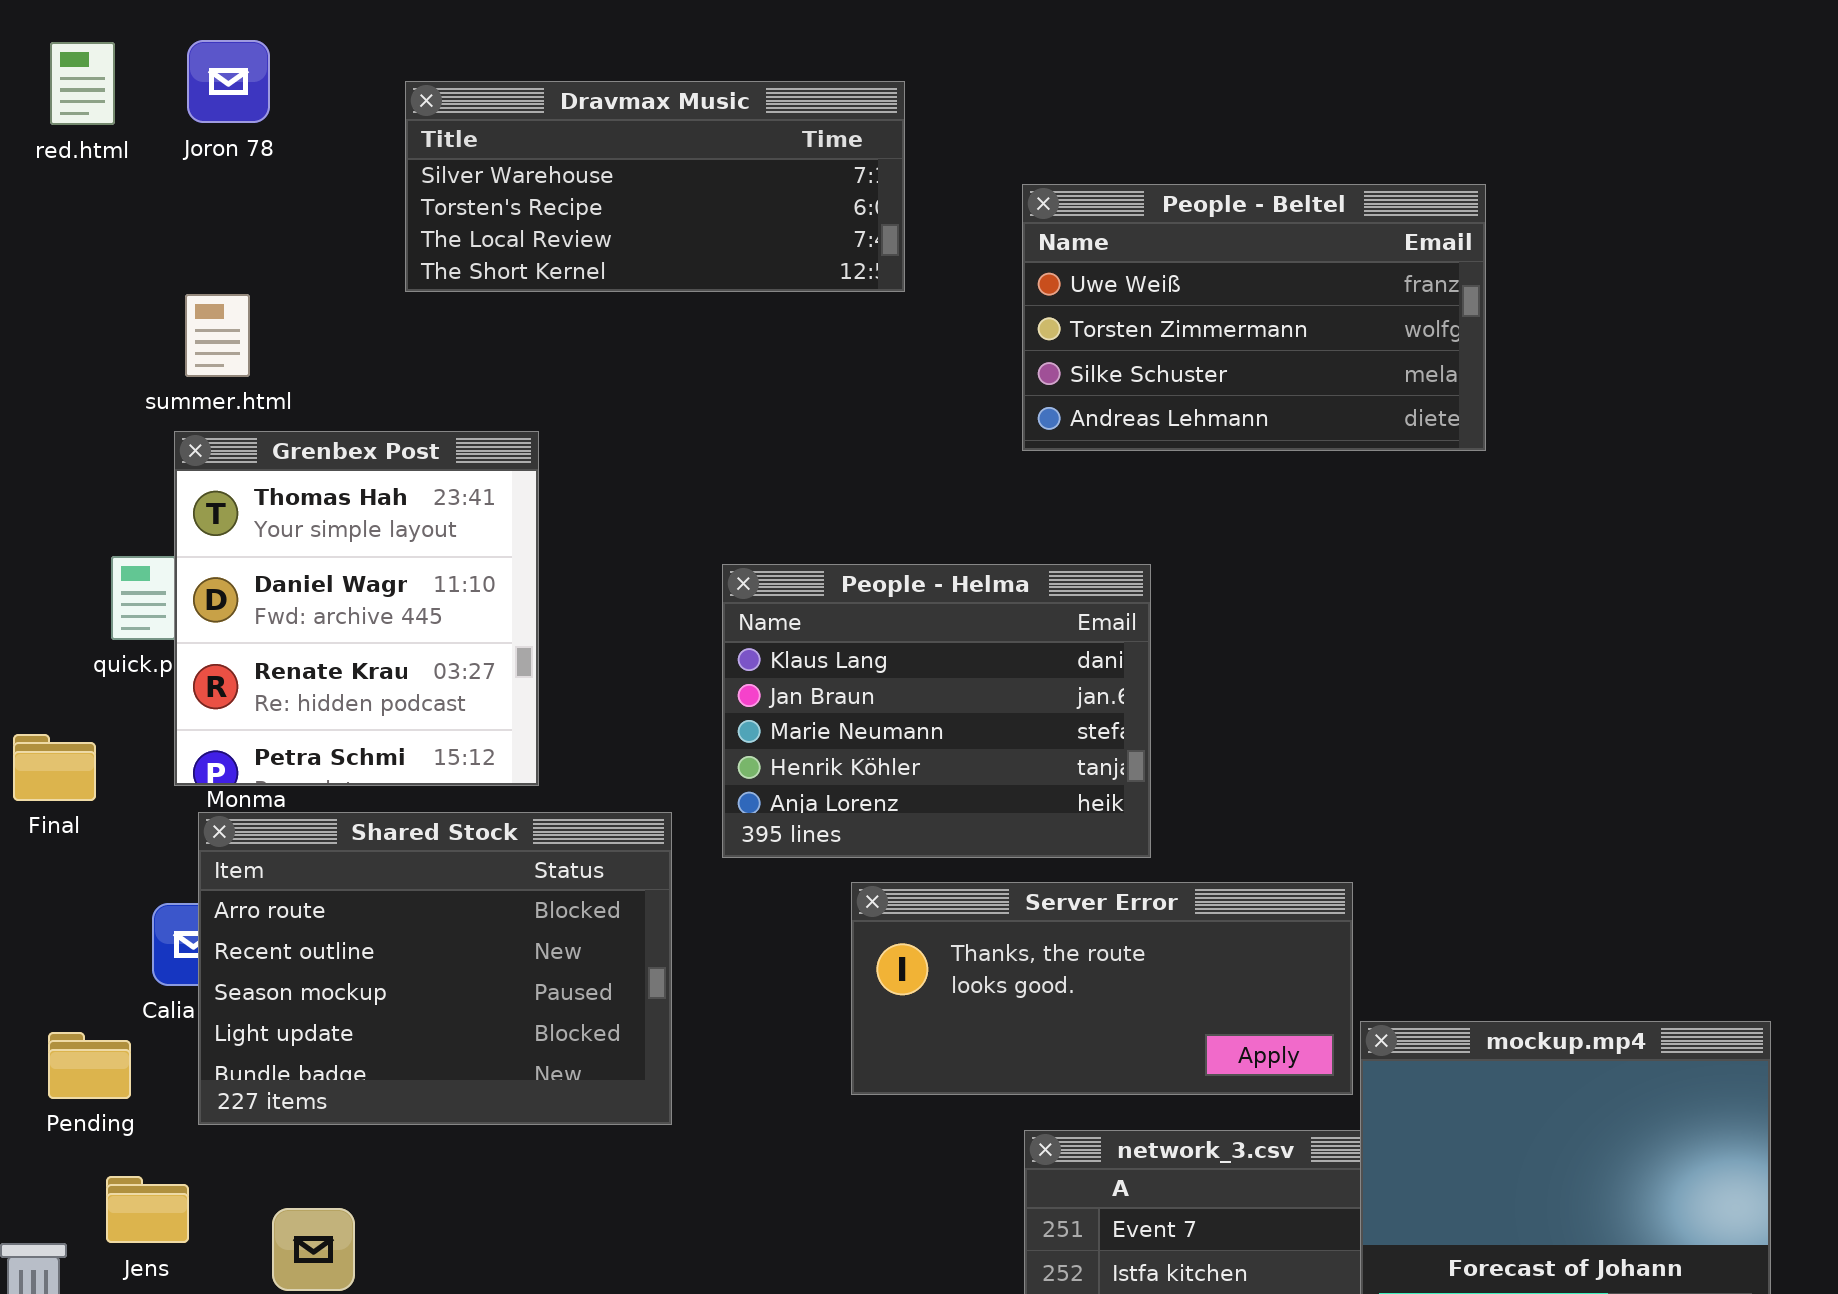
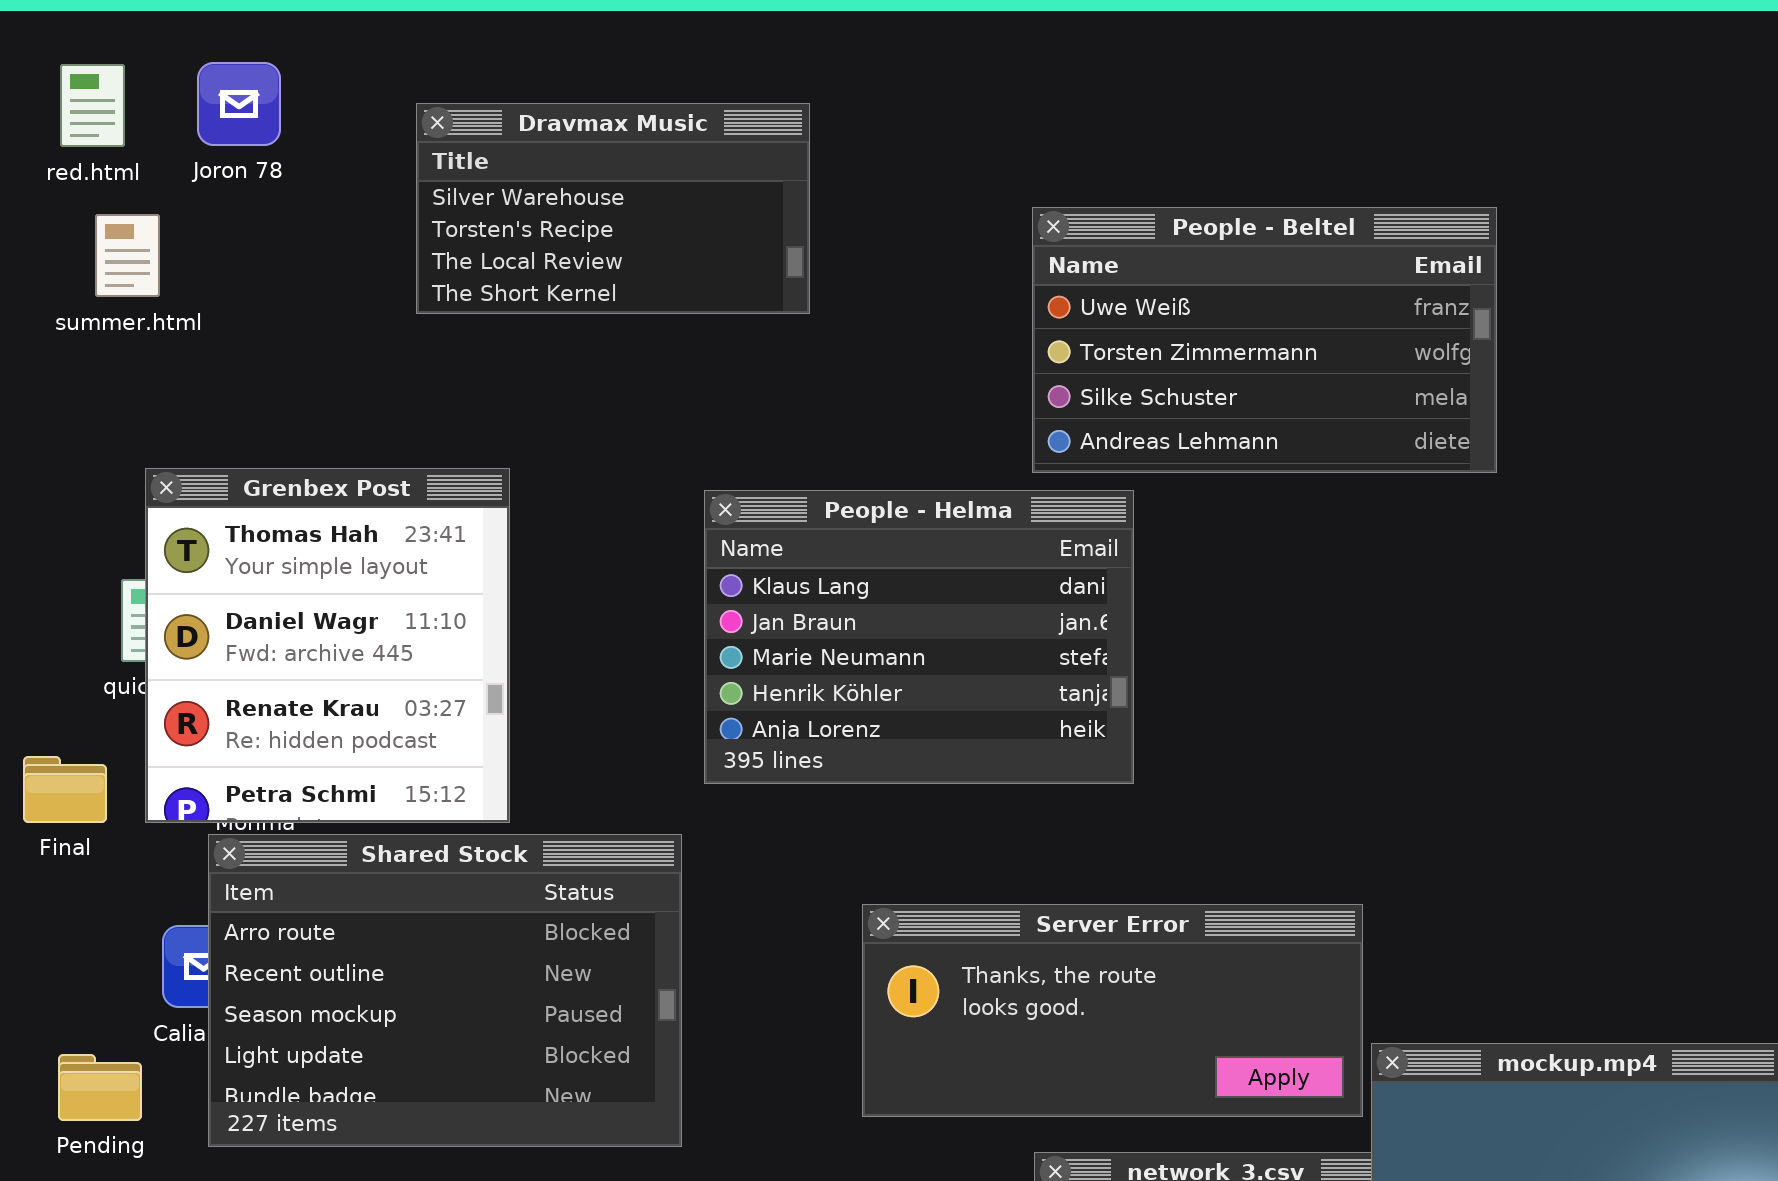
Dravmax Music: [405,81,905,292] -> [416,103,810,314], resized
summer.html: [185,294,250,377] -> [95,214,160,297], moved
Grenbex Post: [174,431,539,786] -> [145,468,510,823], moved
People - Helma: [722,564,1151,858] -> [704,490,1134,784], moved

